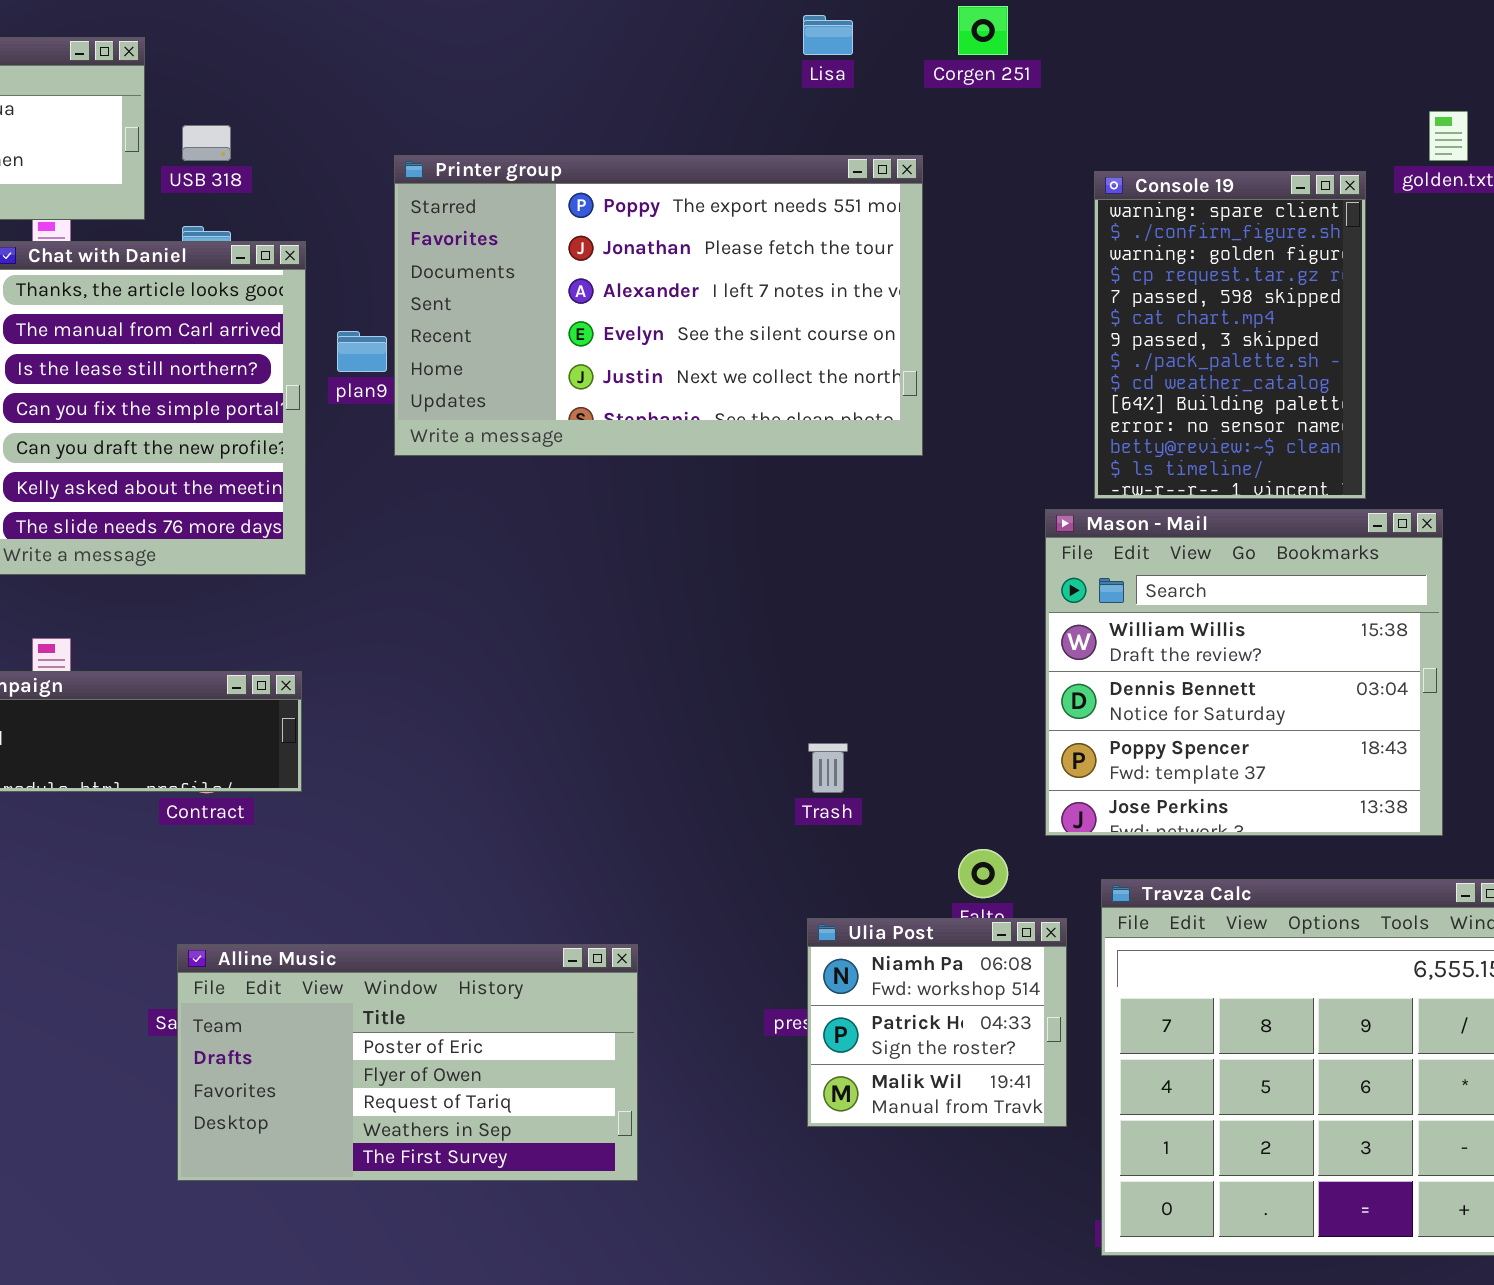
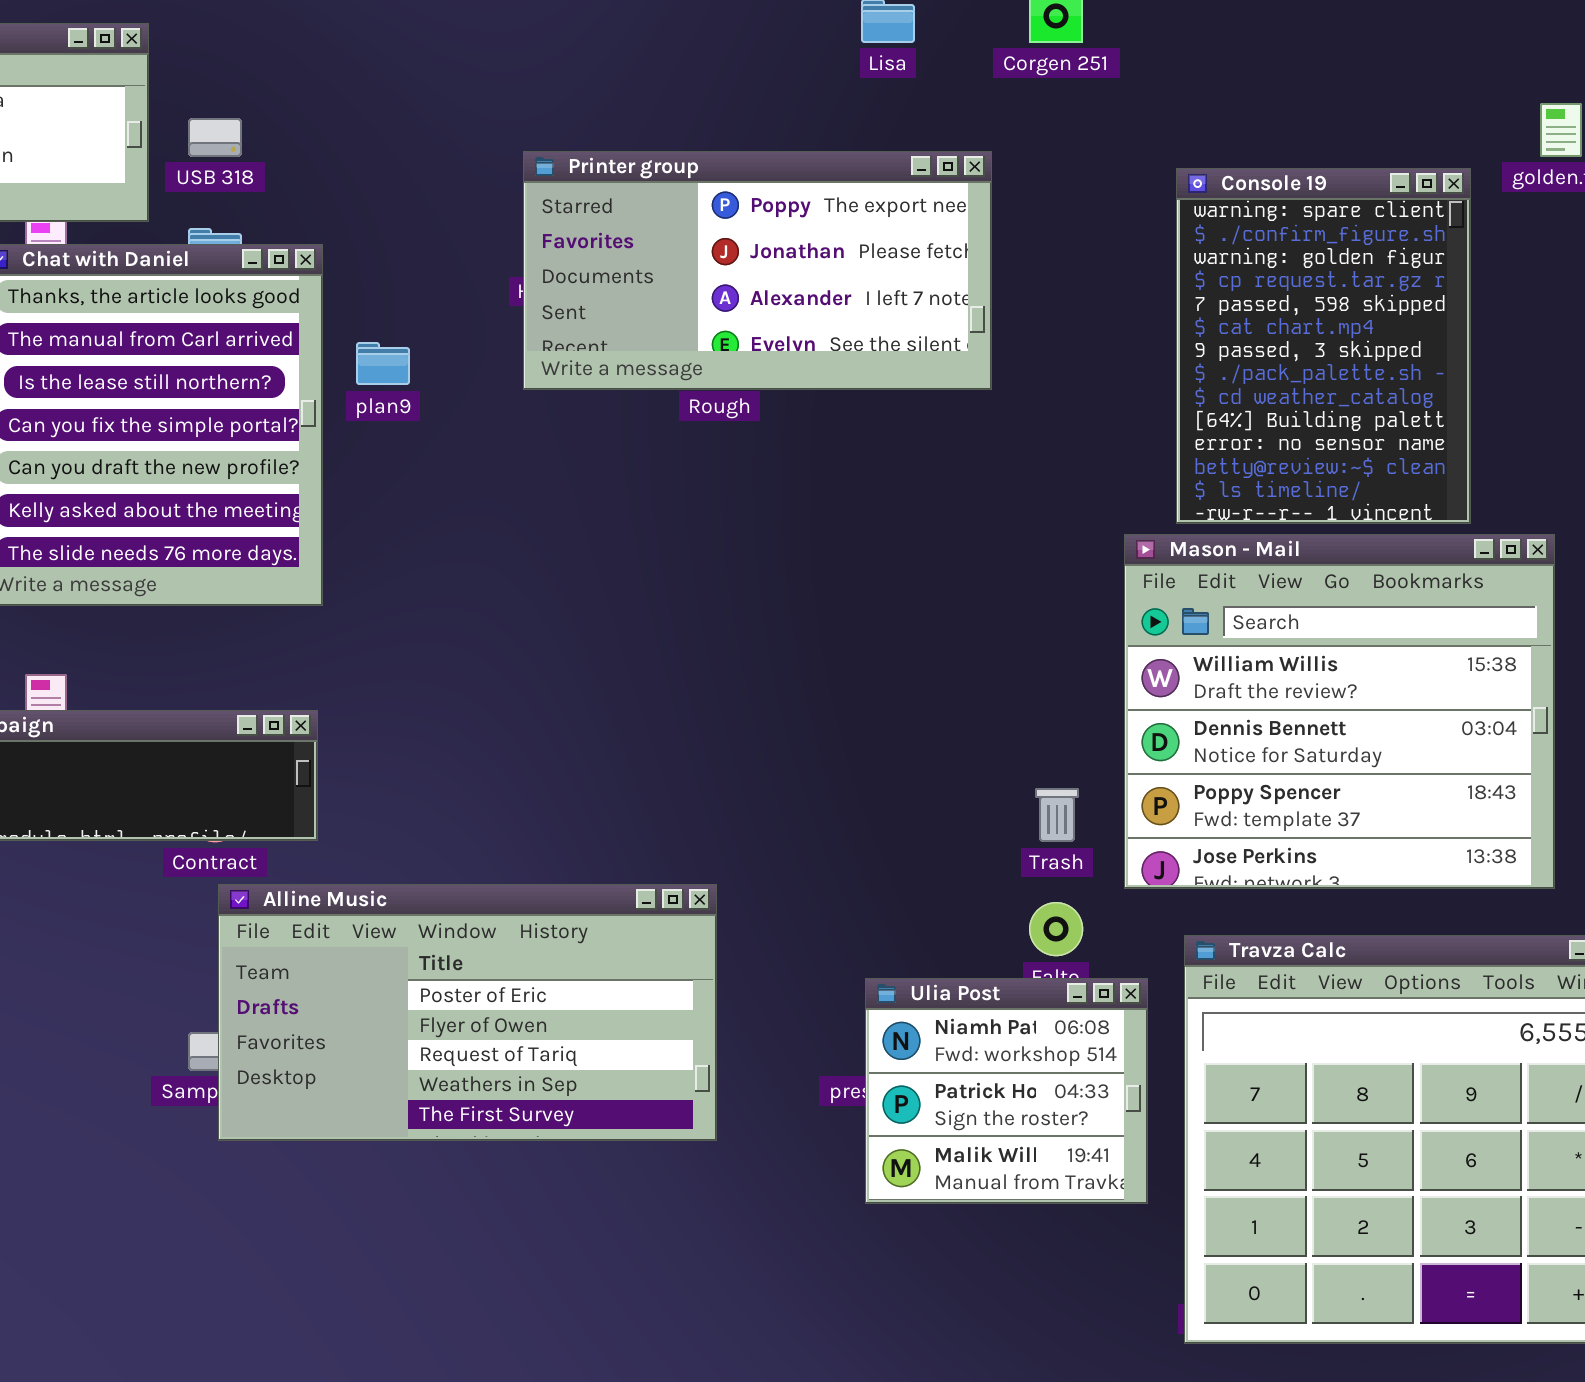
Printer group: [394,155,923,456] -> [523,151,992,390], resized
Trash: [808,743,848,793] -> [1035,788,1079,842], moved
Alline Music: [177,944,638,1181] -> [218,884,717,1141], moved

